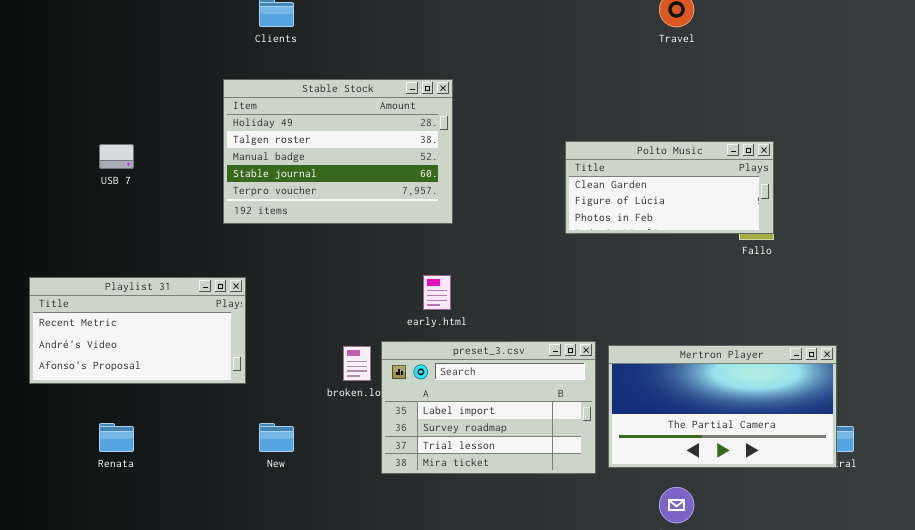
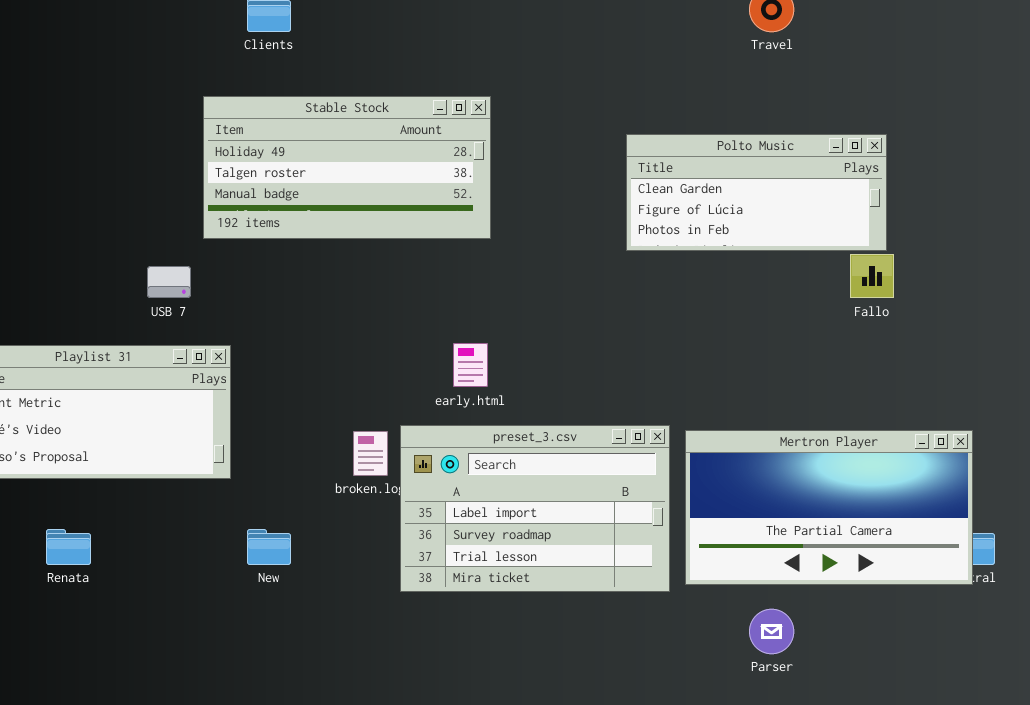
Stable Stock: [223,79,453,224] -> [203,96,491,239], resized
Polto Music: [565,141,774,234] -> [626,134,887,251], moved
USB 7: [99,144,134,169] -> [147,266,191,298], moved

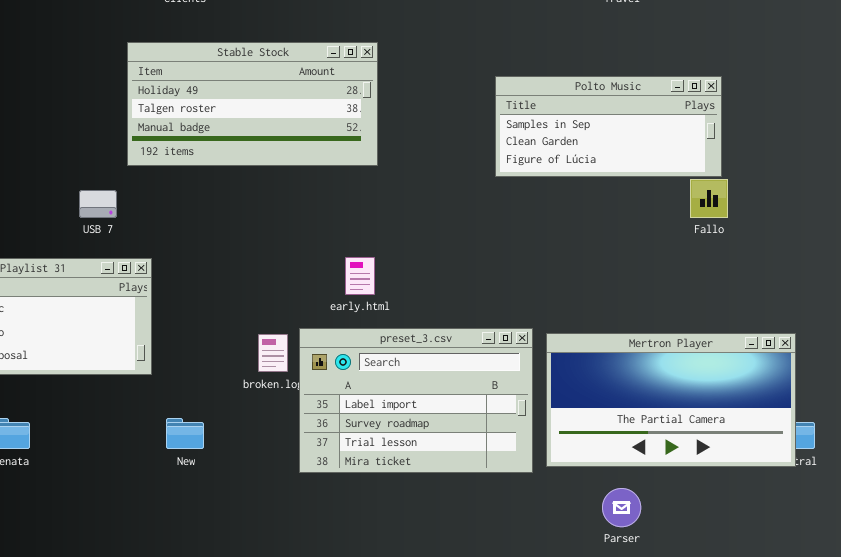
Polto Music: [626,134,887,251] -> [495,76,722,177], scrolled up 1 row

